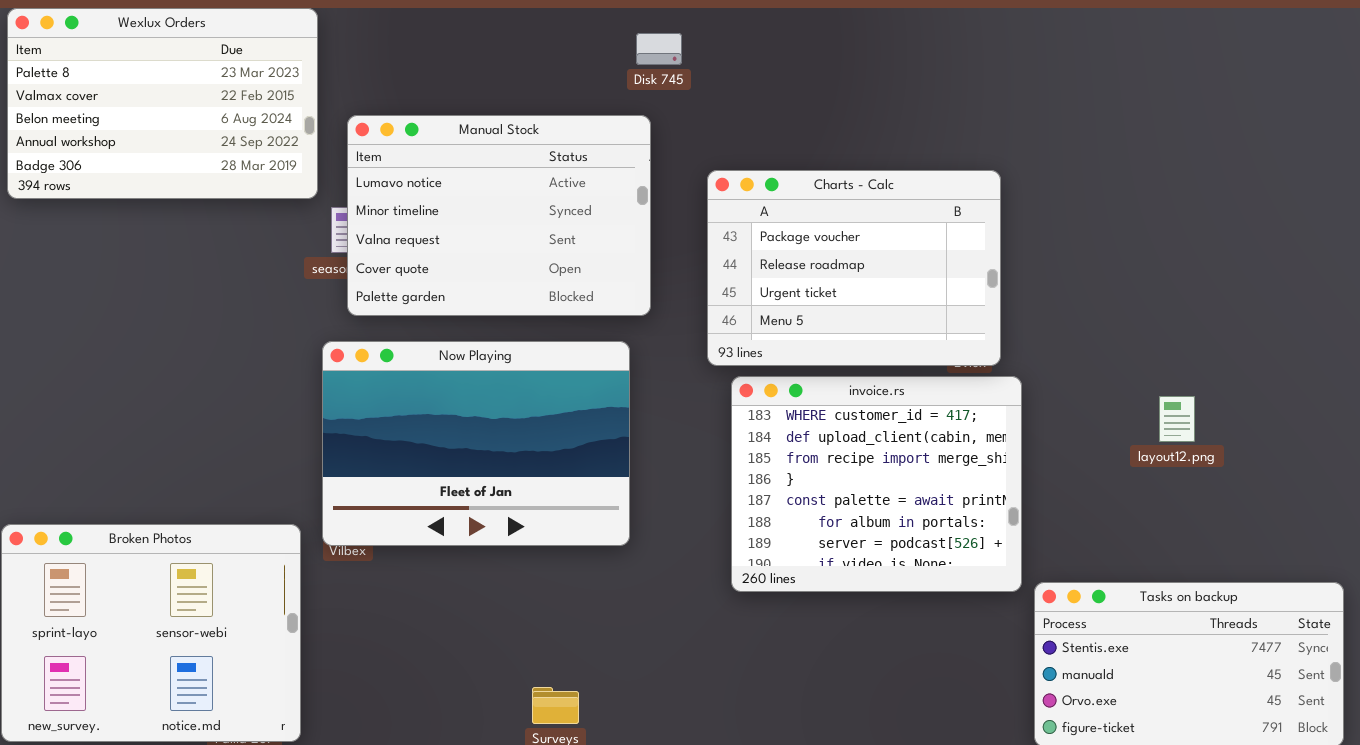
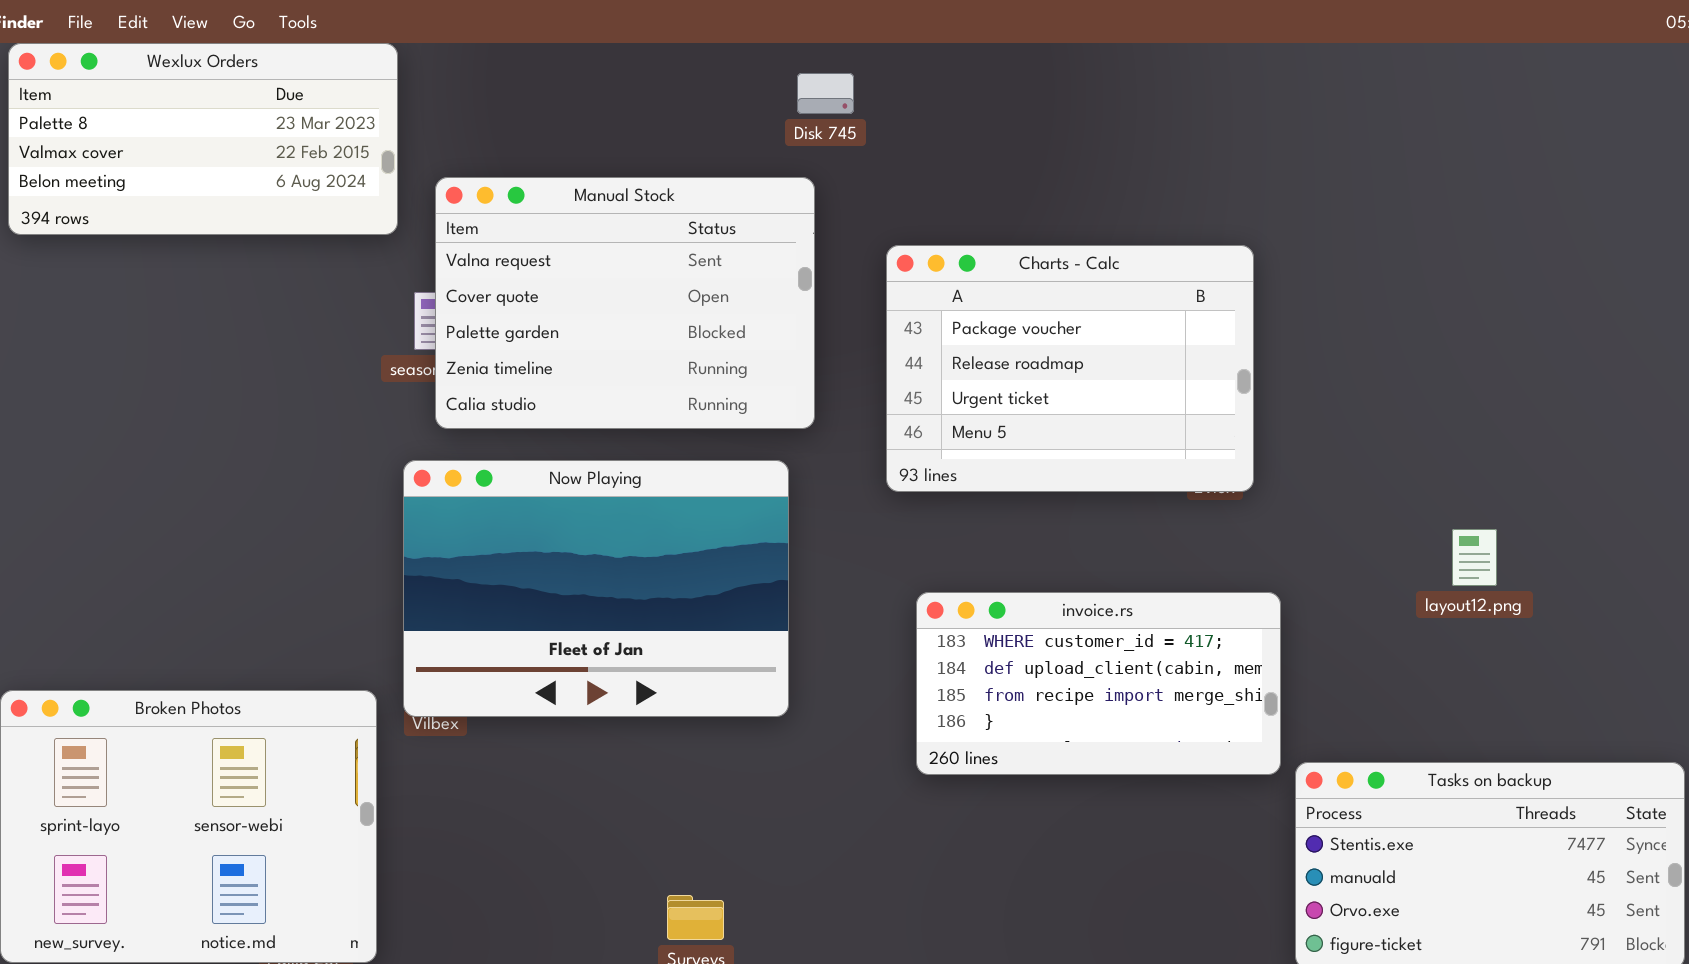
Wexlux Orders: [7,8,318,199] -> [8,43,398,235], resized
Manual Stock: [347,115,651,316] -> [435,177,815,429], scrolled down 2 rows
invoice.rs: [731,376,1022,592] -> [916,592,1281,775], resized

